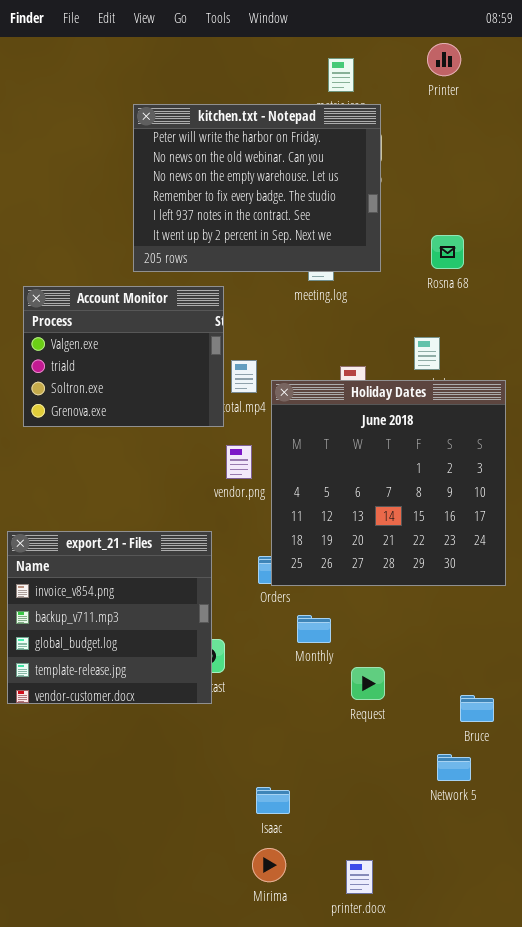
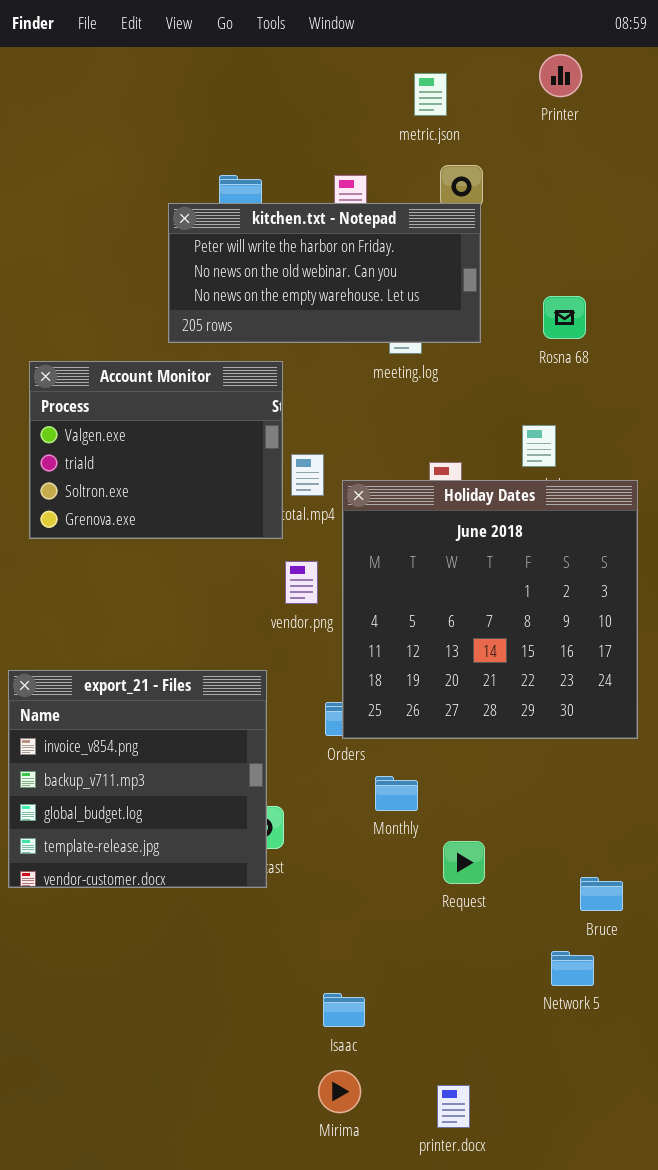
kitchen.txt - Notepad: [133,104,381,272] -> [168,203,481,343], resized

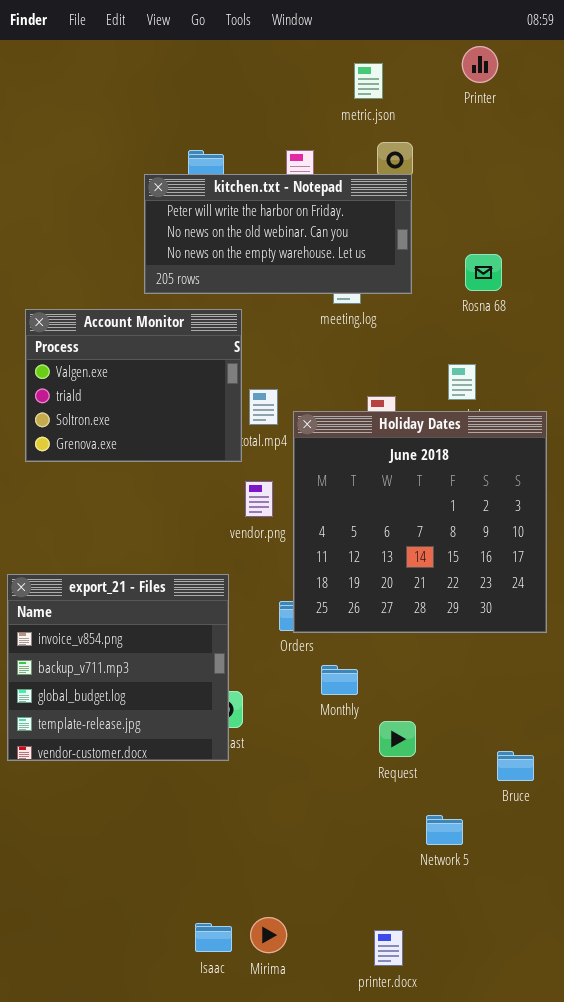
Network 5: [551,951,594,986] -> [426,815,463,845], moved
Isaac: [323,993,365,1027] -> [195,923,232,952], moved
Mirima: [318,1070,361,1113] -> [250,917,287,953], moved

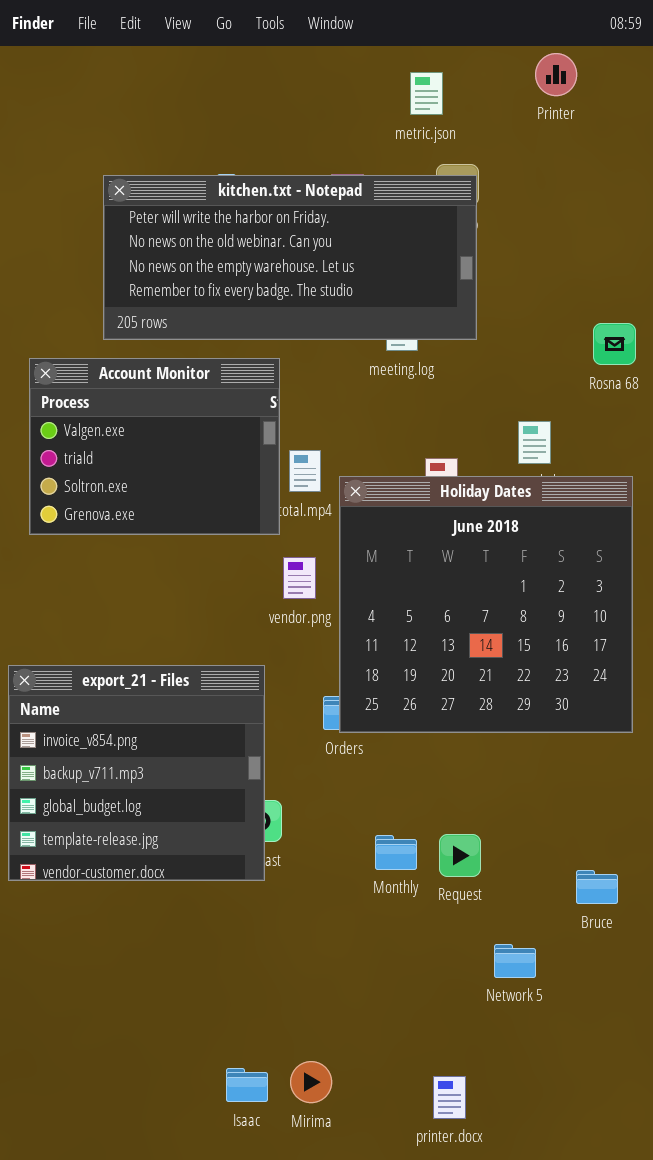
kitchen.txt - Notepad: [144,174,412,294] -> [103,175,477,340], resized
Rosna 68: [465,254,502,291] -> [593,323,636,365], moved
Monthly: [321,665,358,695] -> [375,835,417,870], moved

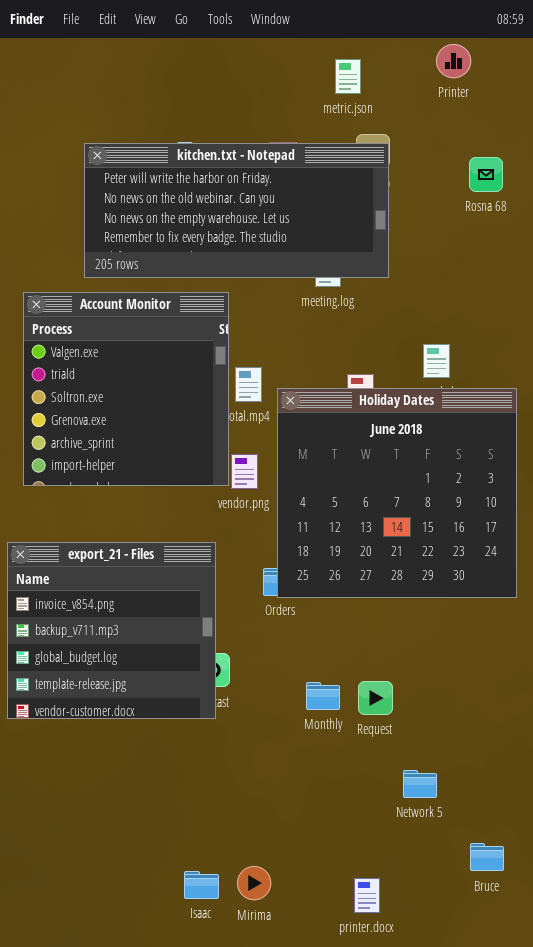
Rosna 68: [593,323,636,365] -> [469,157,503,192], moved
Account Monitor: [29,358,280,535] -> [23,292,229,486], resized
Bruce: [576,870,618,904] -> [470,843,504,871], moved

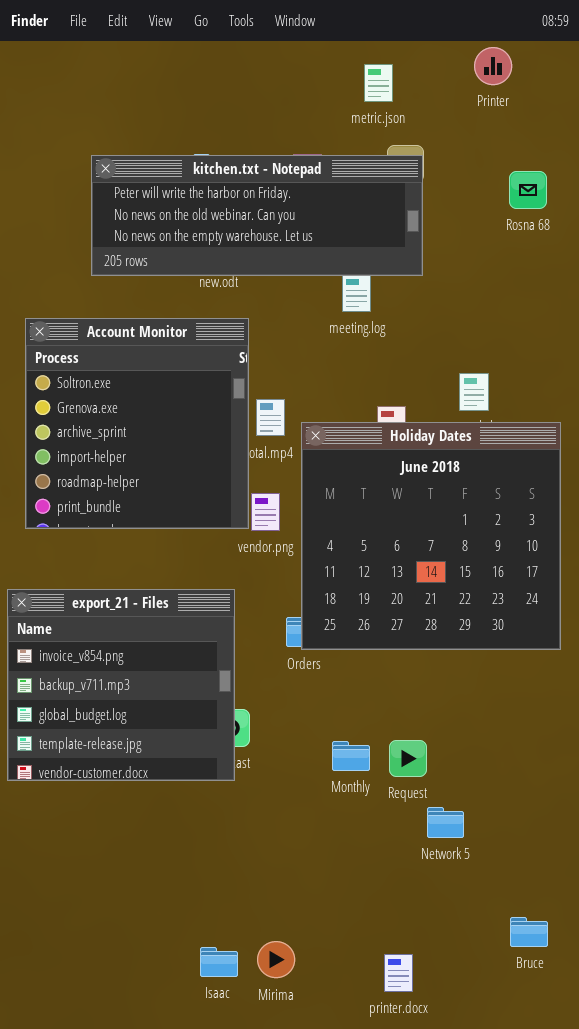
kitchen.txt - Notepad: [84,143,389,278] -> [91,155,423,276], resized
Account Monitor: [23,292,229,486] -> [25,318,249,529], scrolled down 2 rows
Network 5: [403,770,437,798] -> [427,807,464,838], moved

